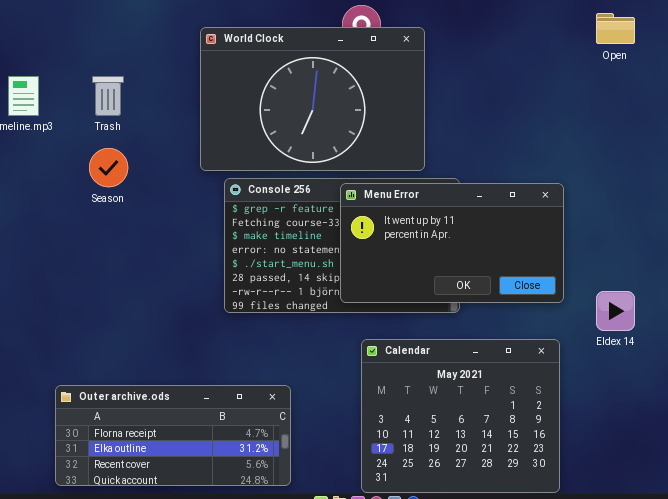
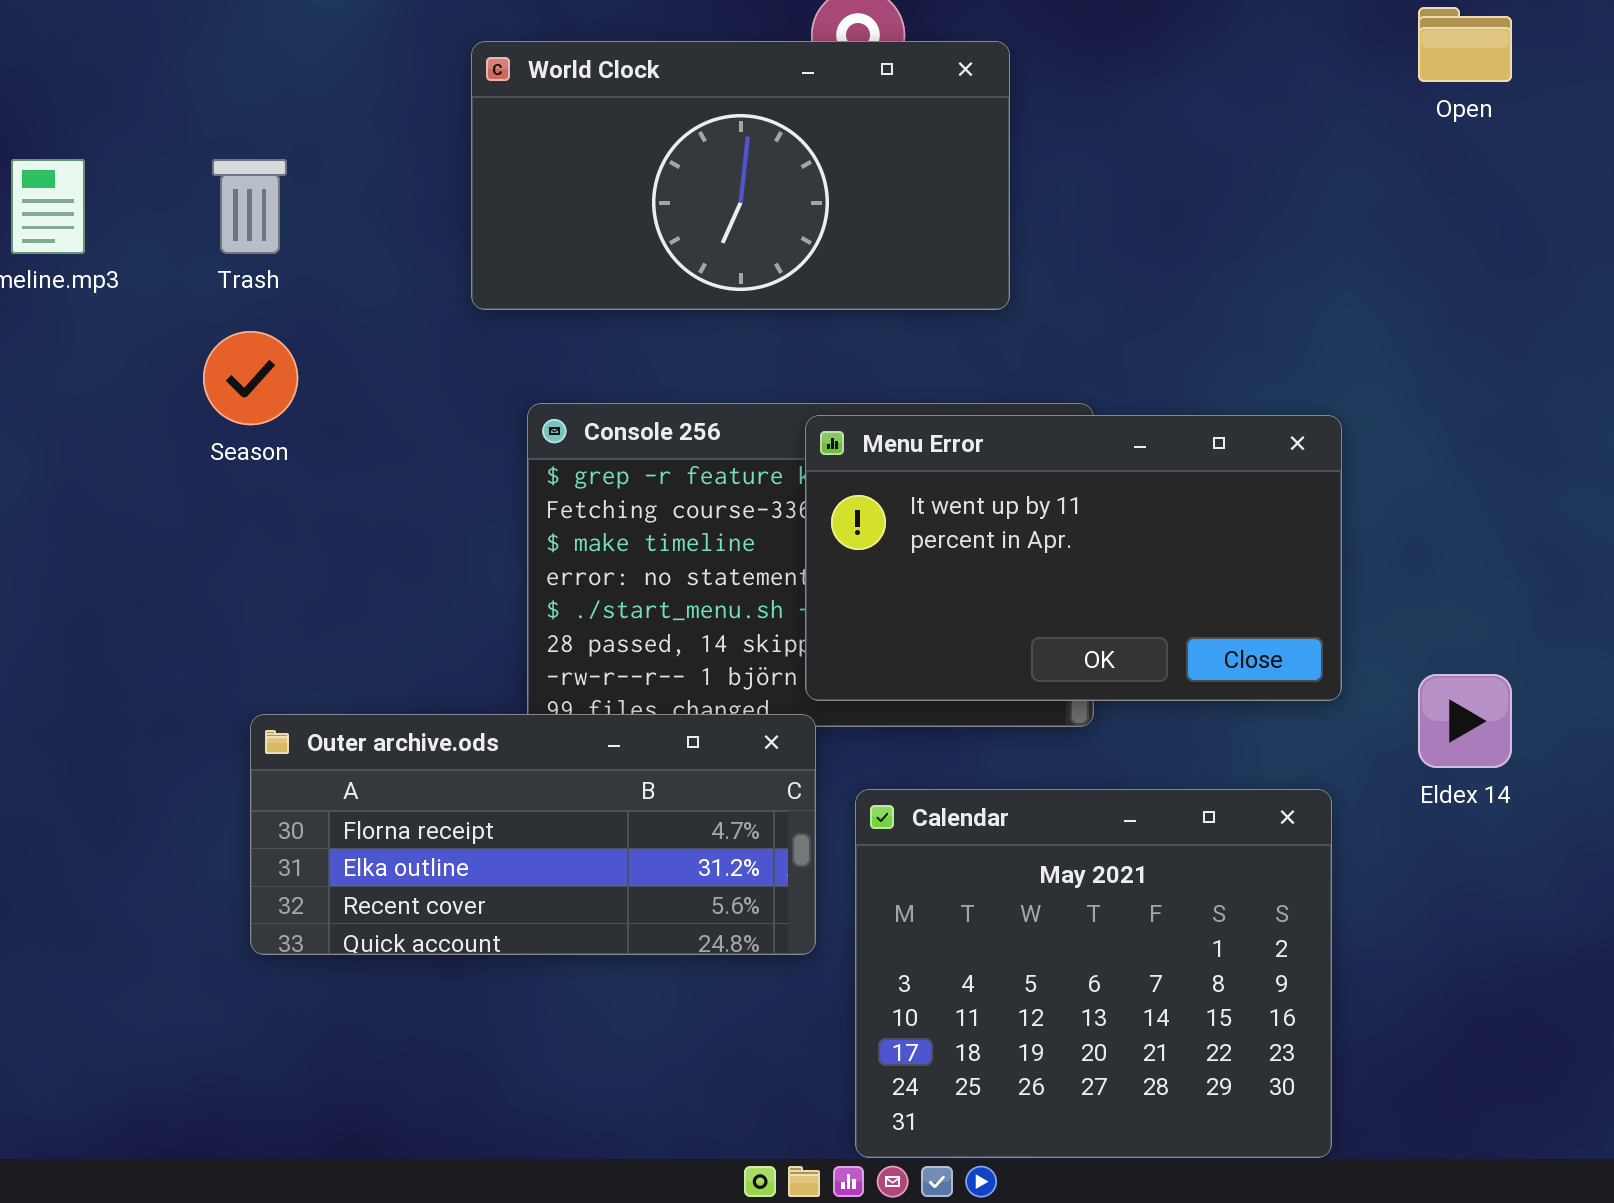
World Clock: [200,27,425,171] -> [471,41,1010,310], resized
Outer archive.ods: [55,385,291,486] -> [250,714,816,955], moved

